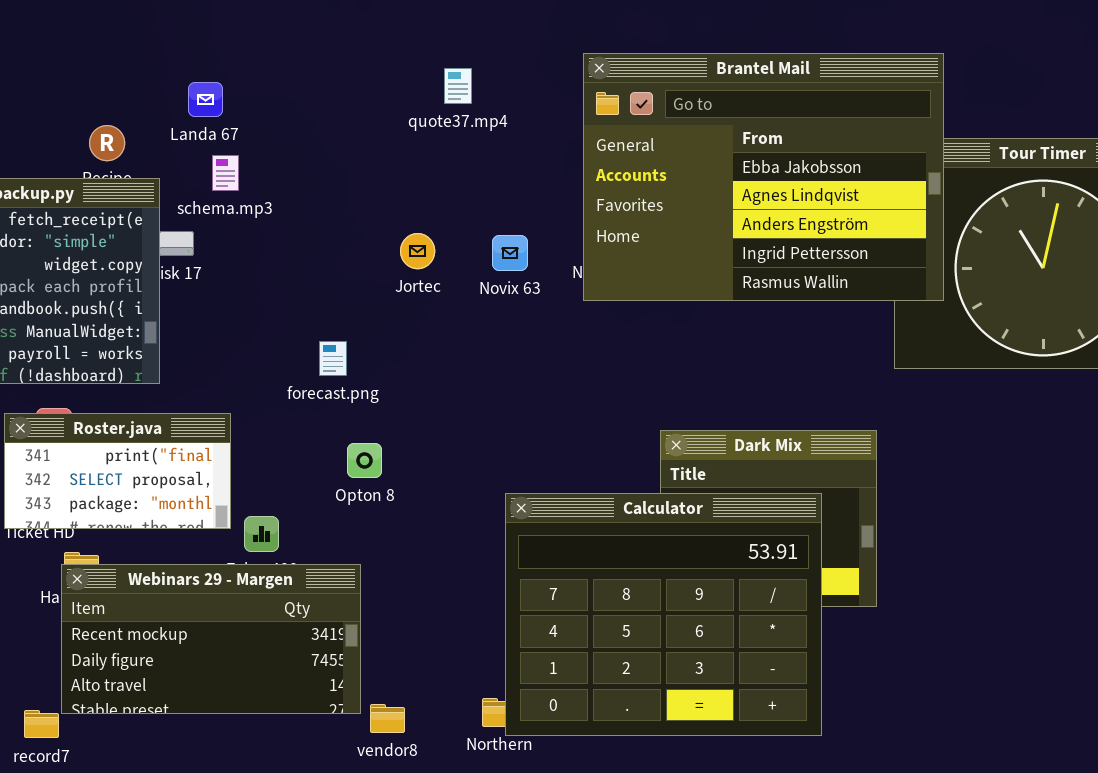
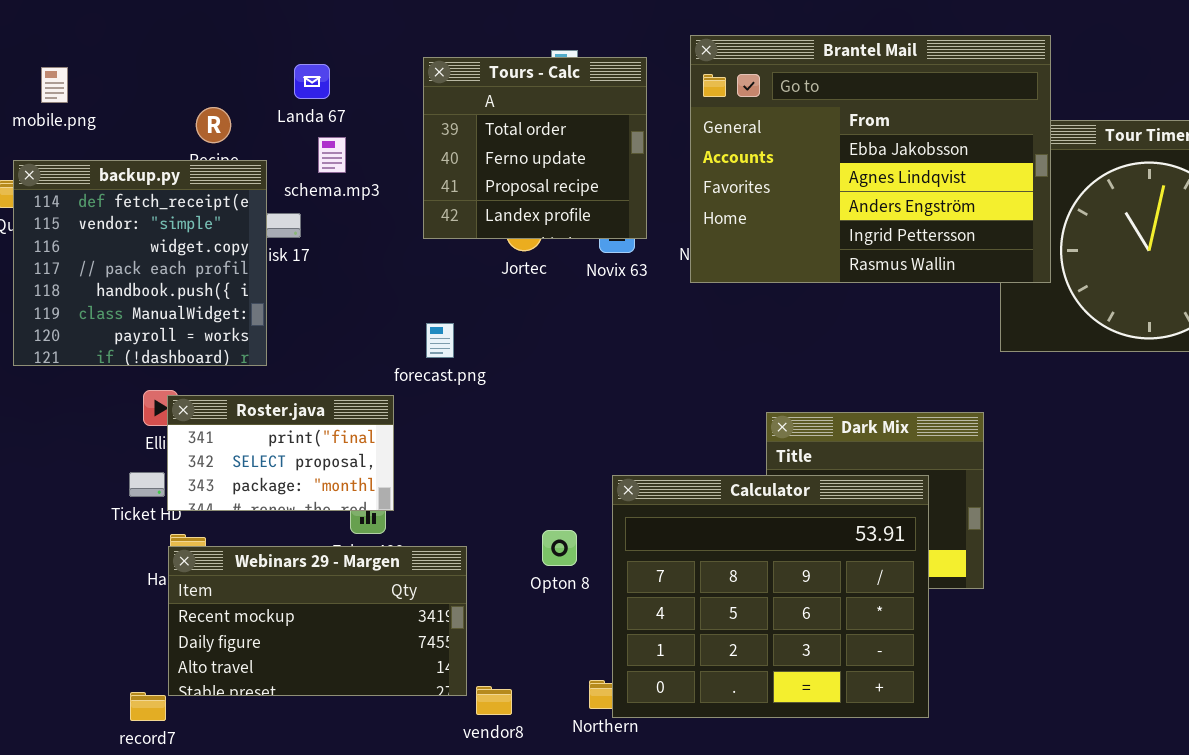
Tours - Calc: none -> [423,57,647,239], opened
Roster.java: [4,413,231,529] -> [167,395,394,511], moved
Opton 8: [347,443,382,478] -> [542,530,577,566], moved

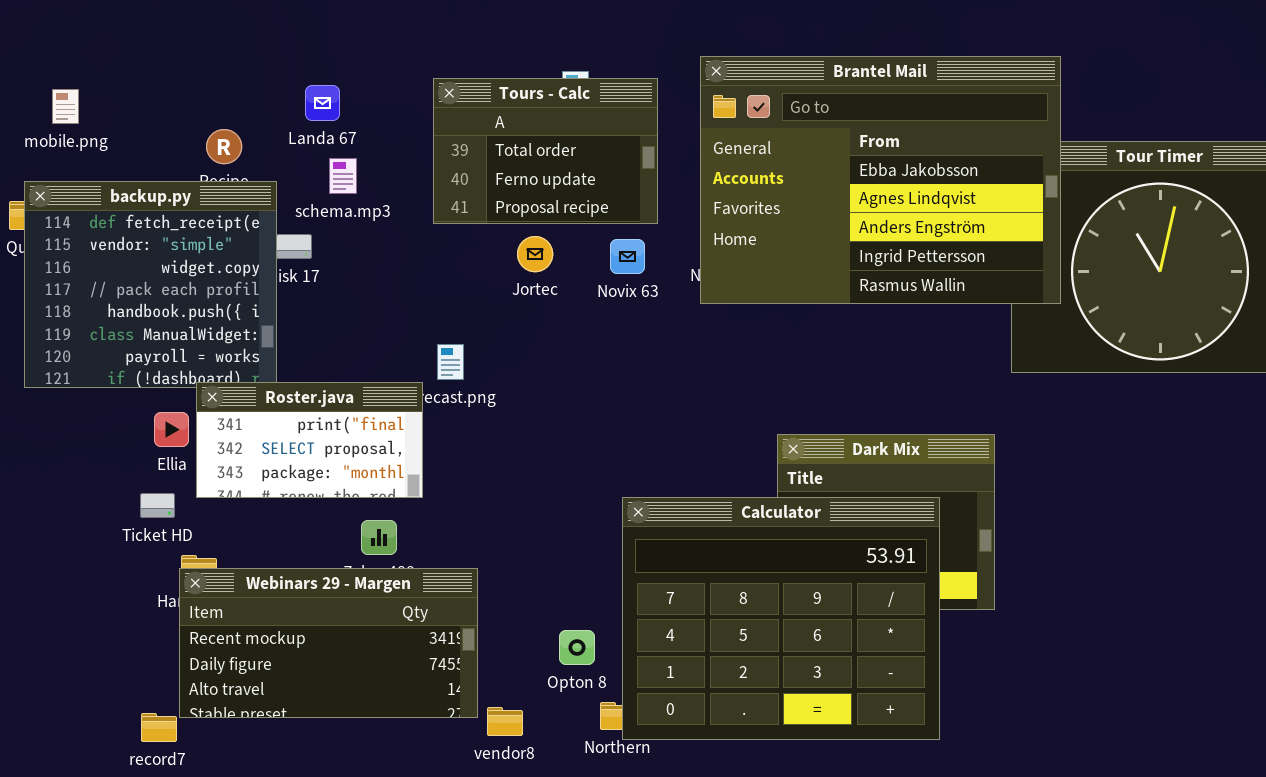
Tours - Calc: [423,57,647,239] -> [433,78,658,224], resized
Roster.java: [167,395,394,511] -> [196,382,423,498], moved
Opton 8: [542,530,577,566] -> [559,630,595,665], moved

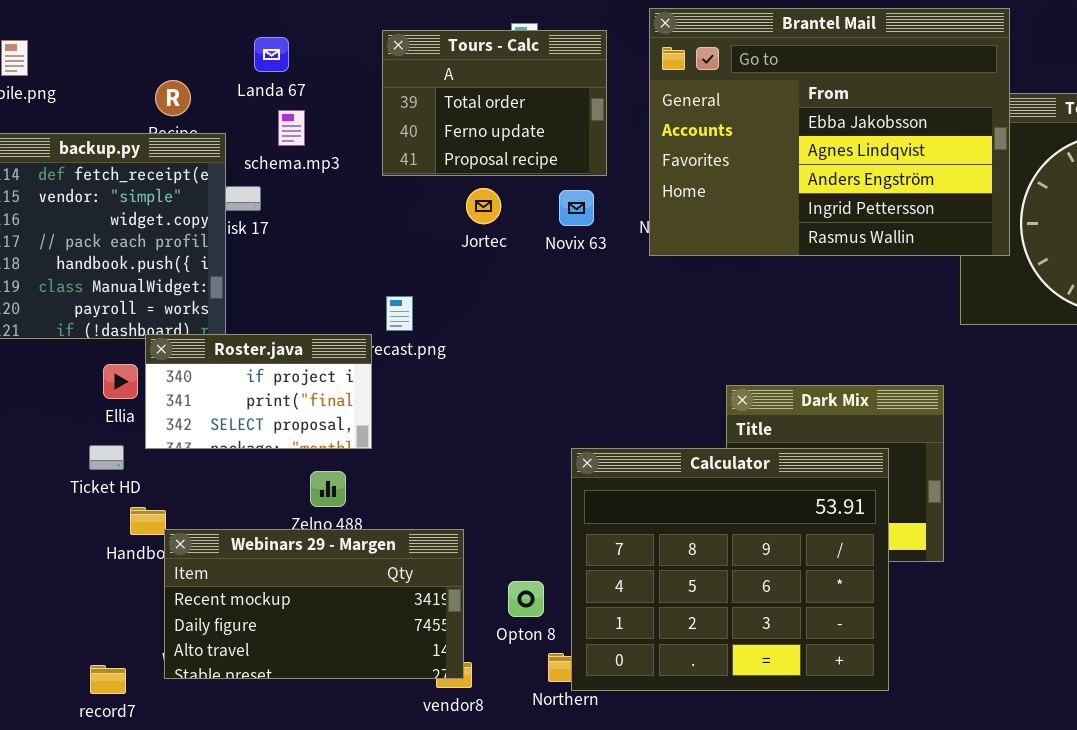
Roster.java: [196,382,423,498] -> [145,334,372,449], scrolled up 1 row
Webinars 29 - Margen: [179,568,478,718] -> [164,529,464,679], moved

